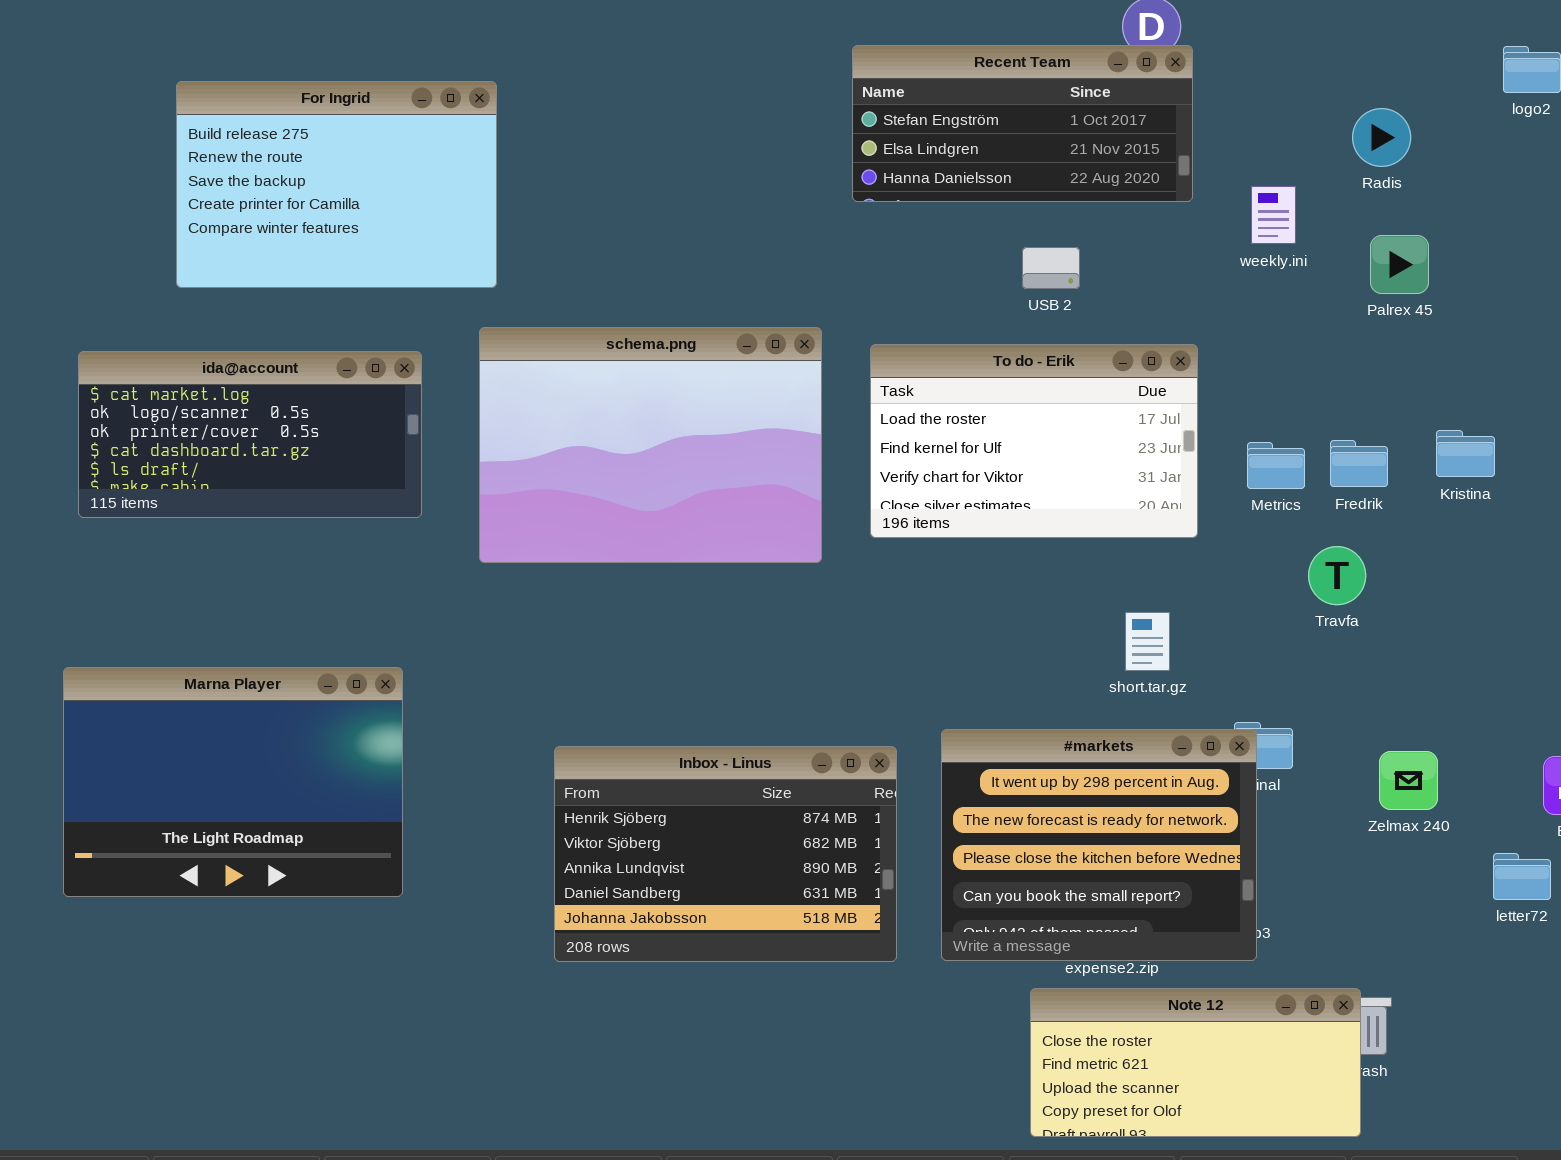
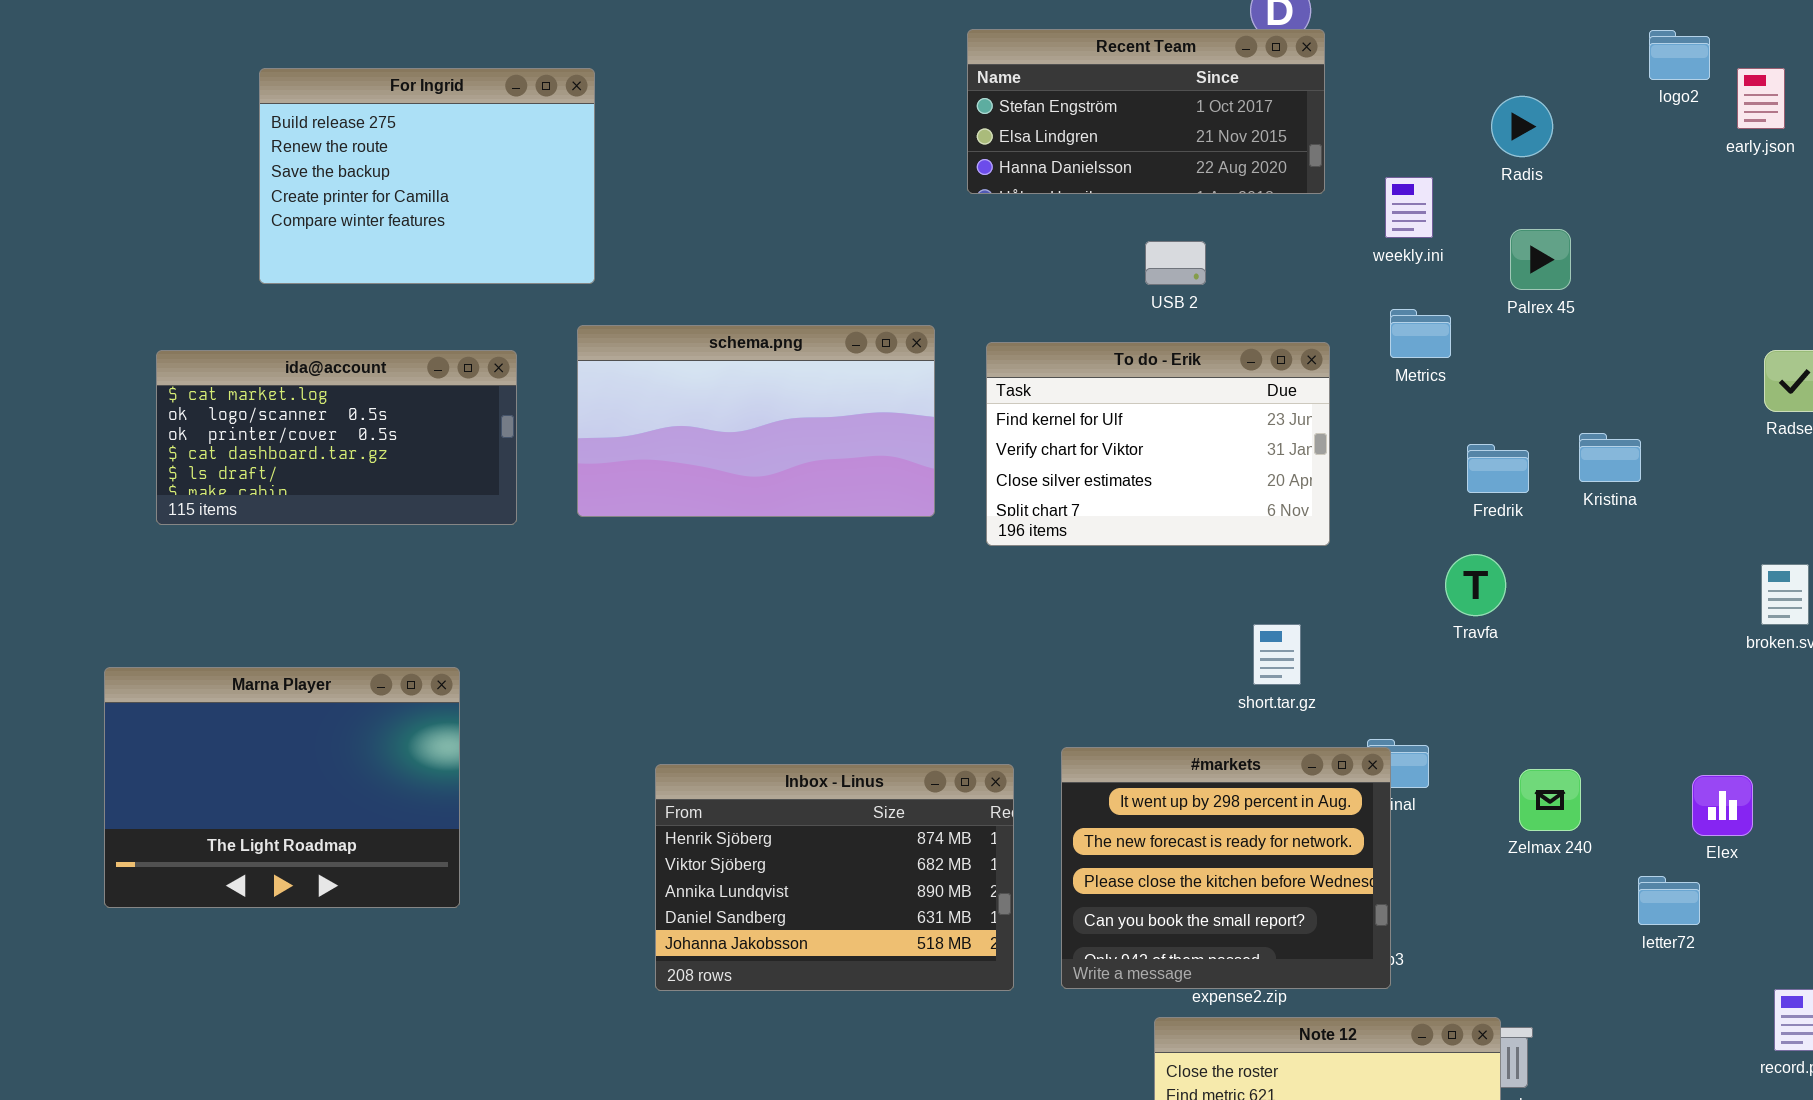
schema.png: [479,327,822,563] -> [577,325,935,517], resized
To do - Erik: [870,344,1198,538] -> [986,342,1330,546], scrolled down 1 row
Metrics: [1247,442,1305,489] -> [1390,309,1451,358], moved
Marna Player: [63,667,403,897] -> [104,667,460,908], moved

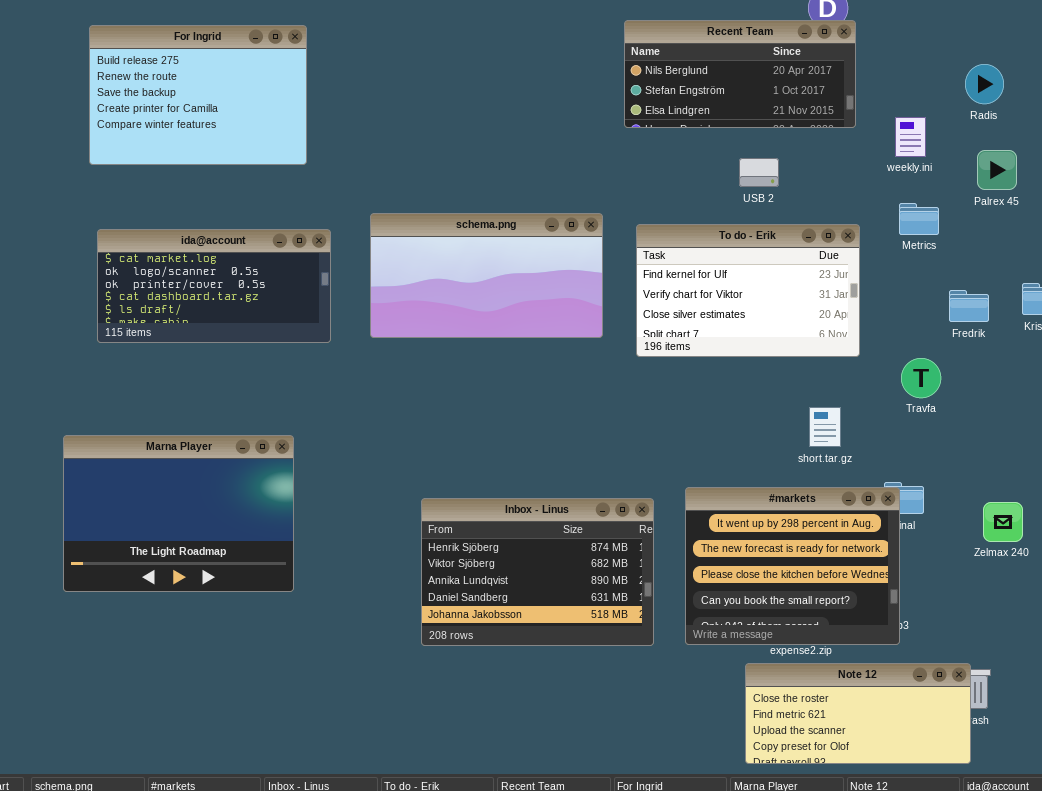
Recent Team: [967,29,1325,194] -> [624,20,856,128], scrolled up 1 row
For Ingrid: [259,68,595,284] -> [89,25,307,165], moved
Travfa: [1445,554,1506,616] -> [901,358,941,398], moved

